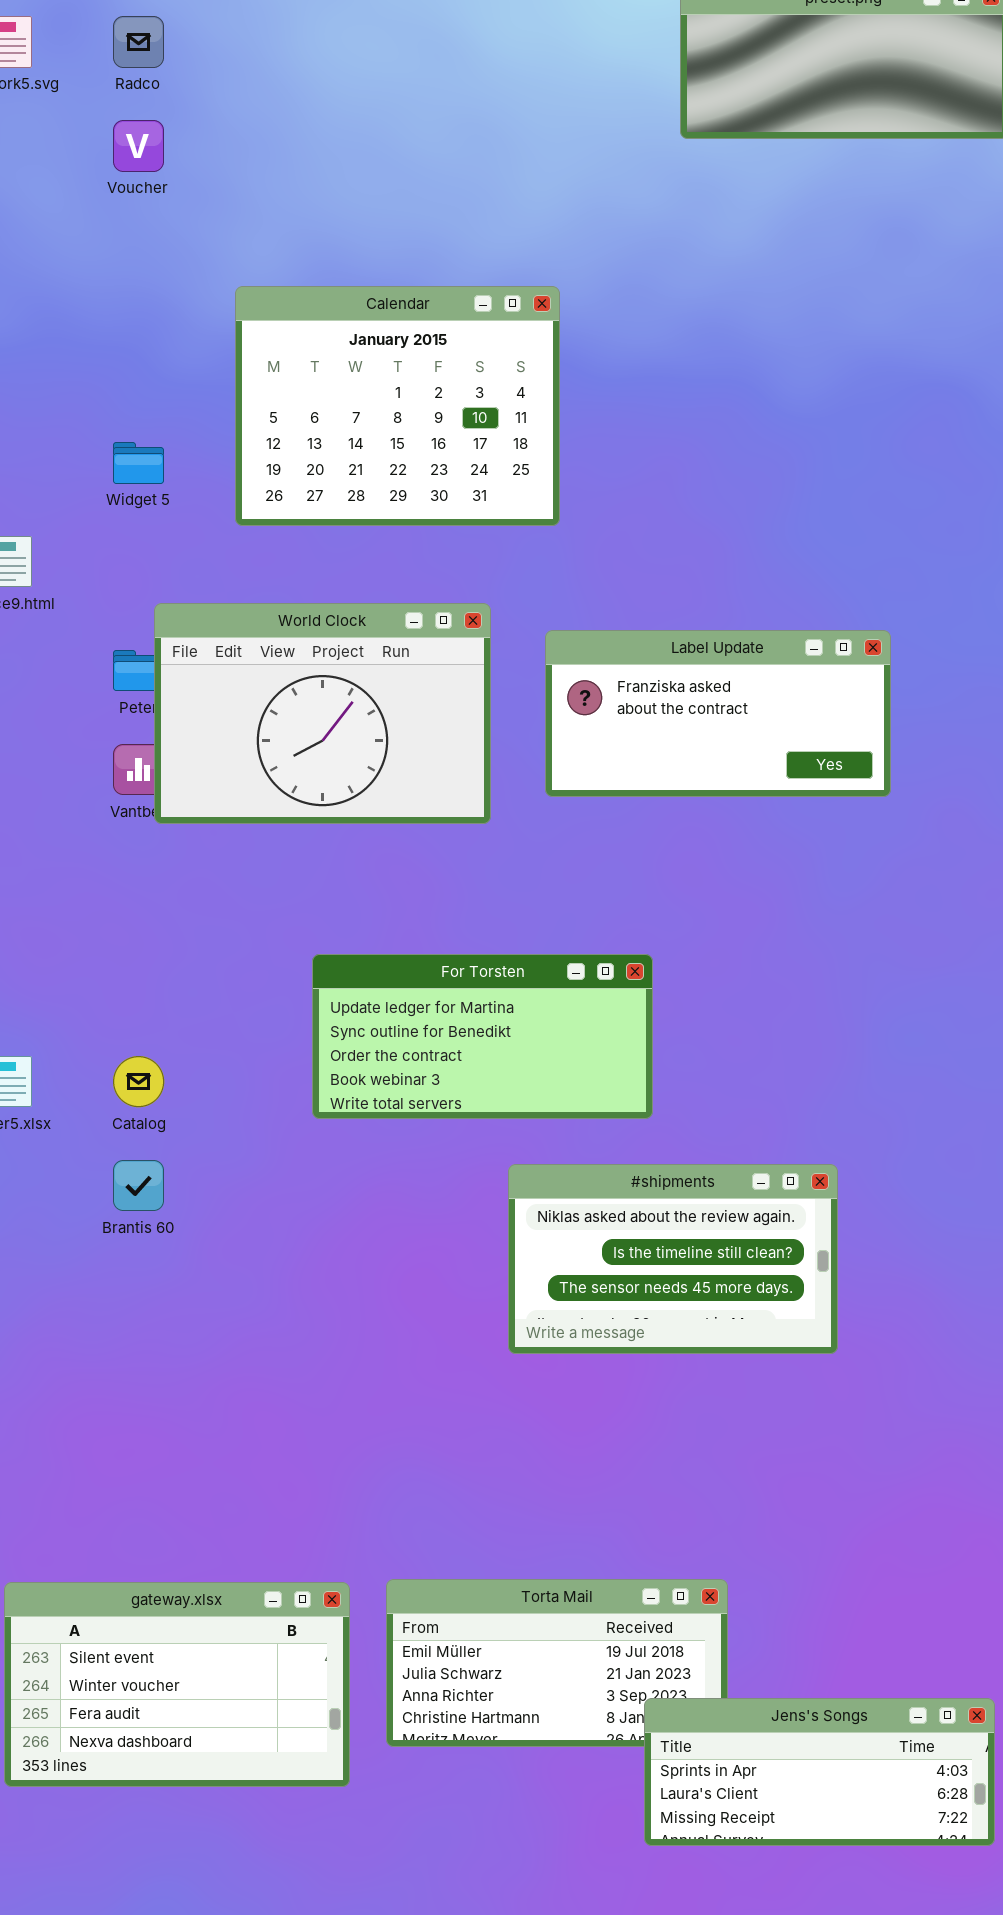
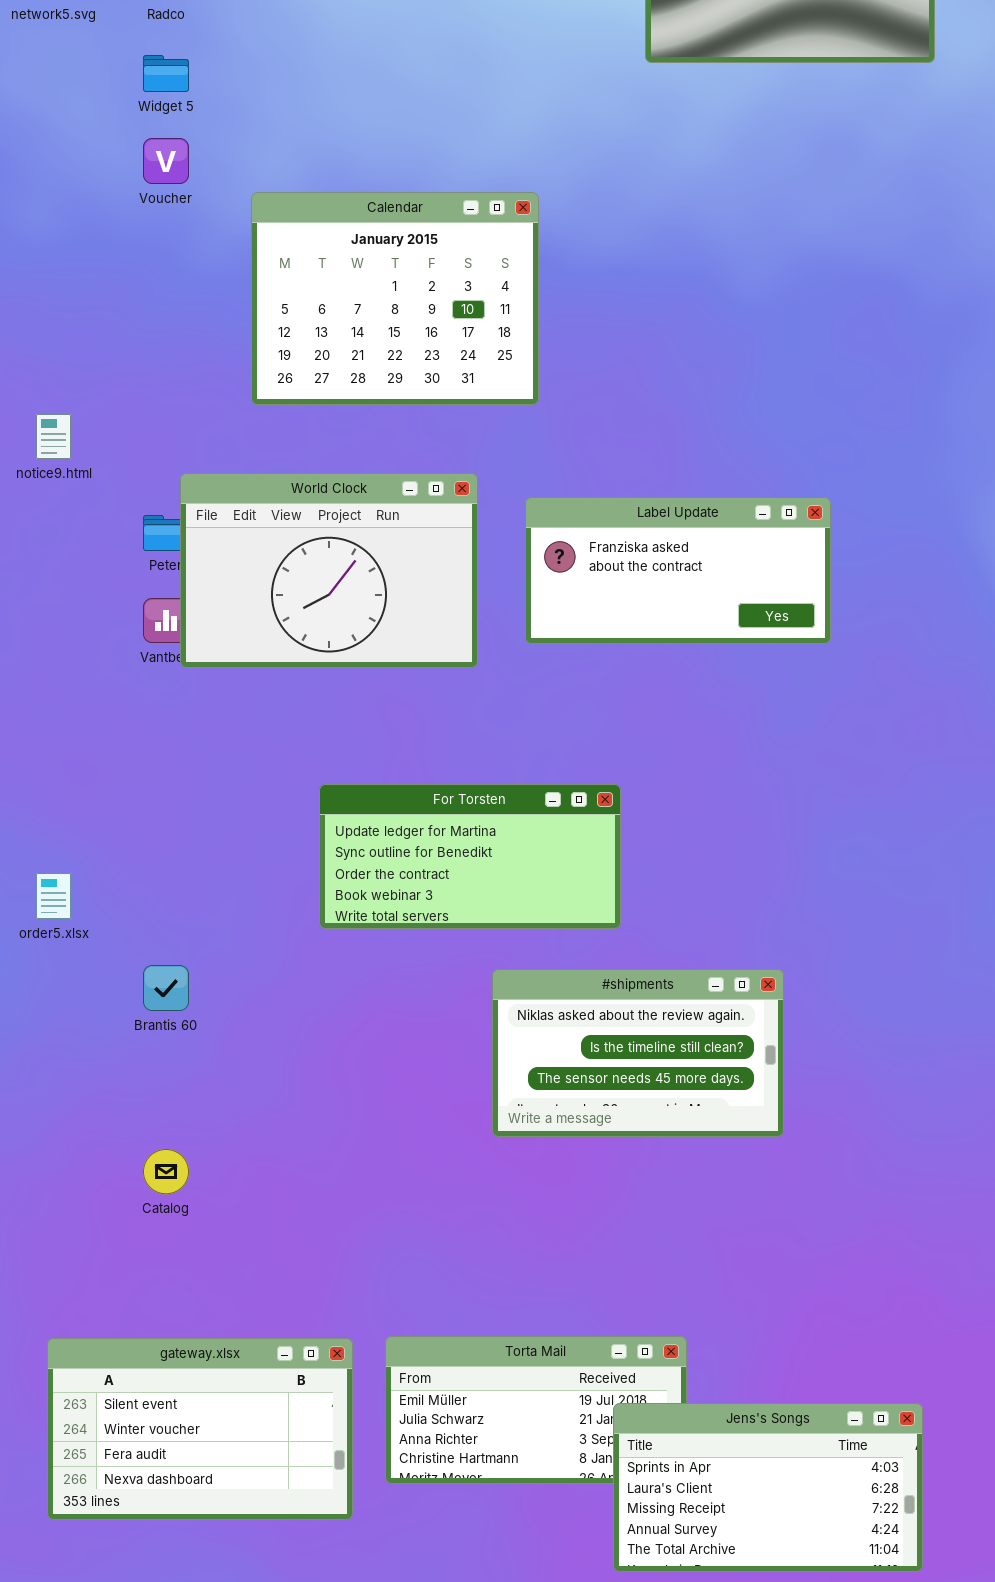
Voucher: [113,120,164,172] -> [143,138,189,184], moved
Widget 5: [113,442,164,484] -> [143,55,189,92], moved
Catalog: [113,1056,164,1107] -> [143,1149,189,1194], moved
Jens's Songs: [644,1698,995,1846] -> [613,1403,923,1572], resized

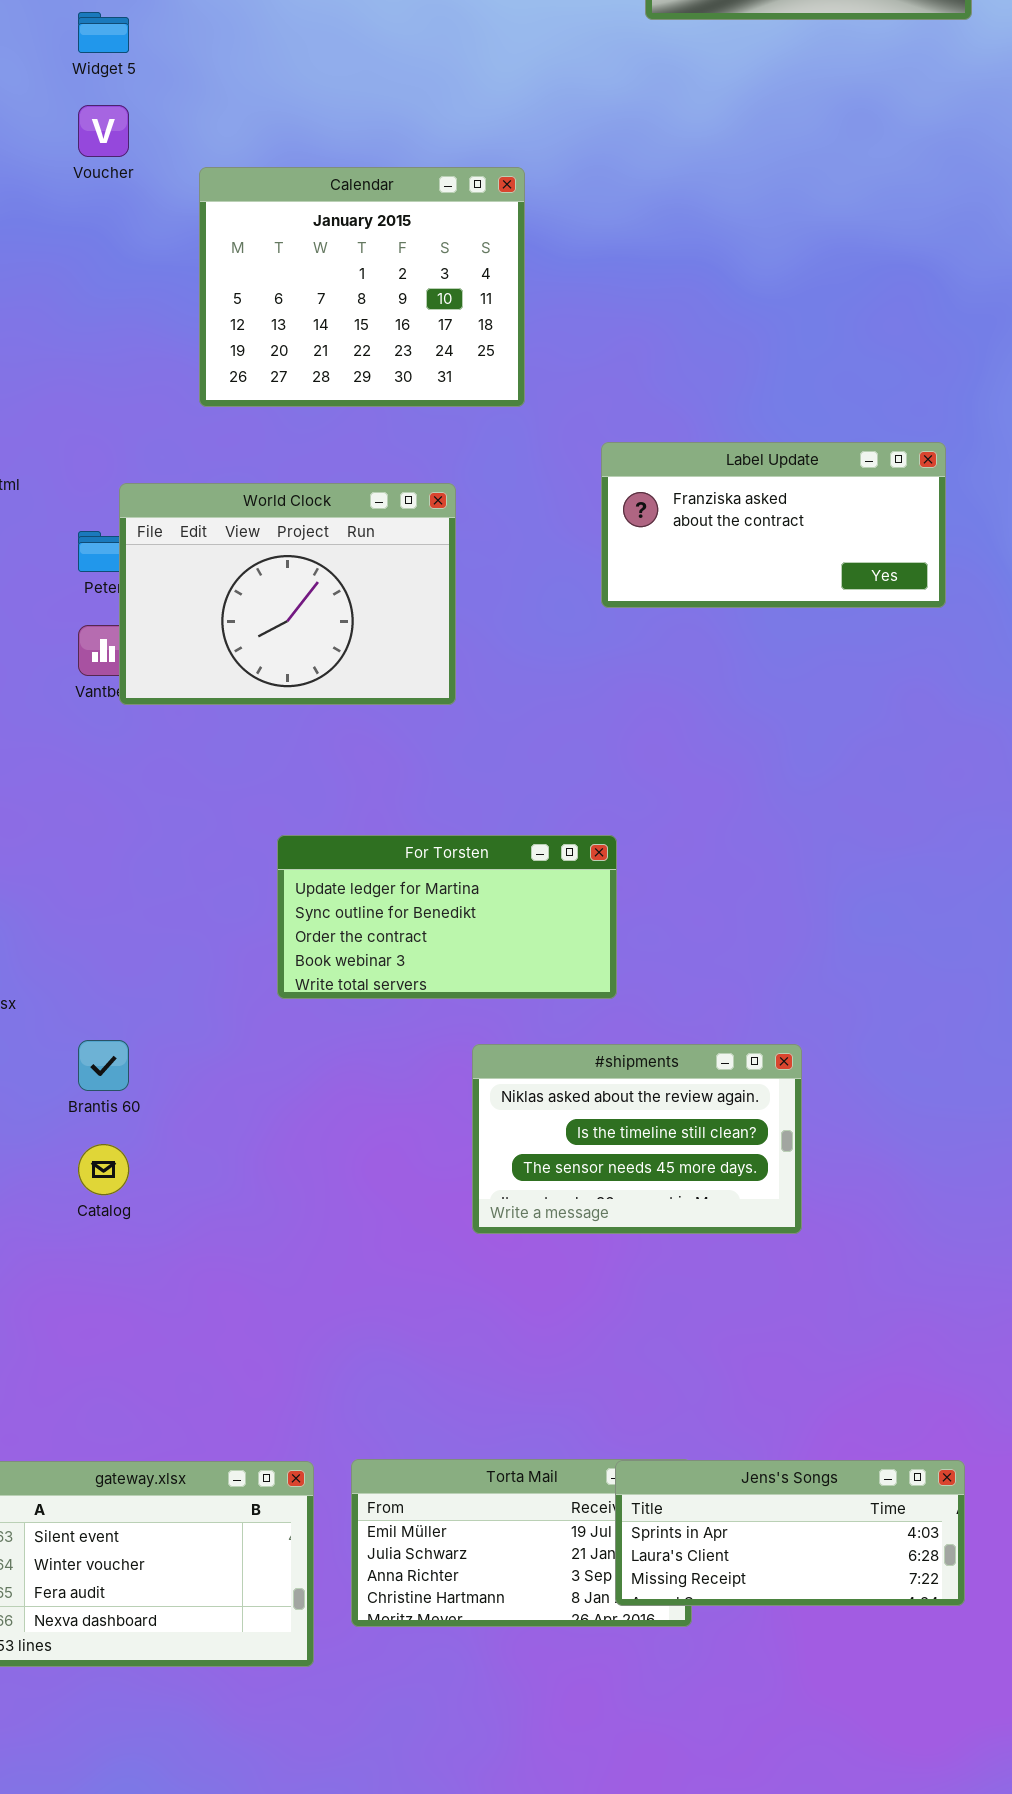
Label Update: [525,497,831,644] -> [601,442,946,608], moved
Catalog: [143,1149,189,1194] -> [78,1144,129,1195], moved
Jens's Songs: [613,1403,923,1572] -> [615,1460,965,1606], moved, resized

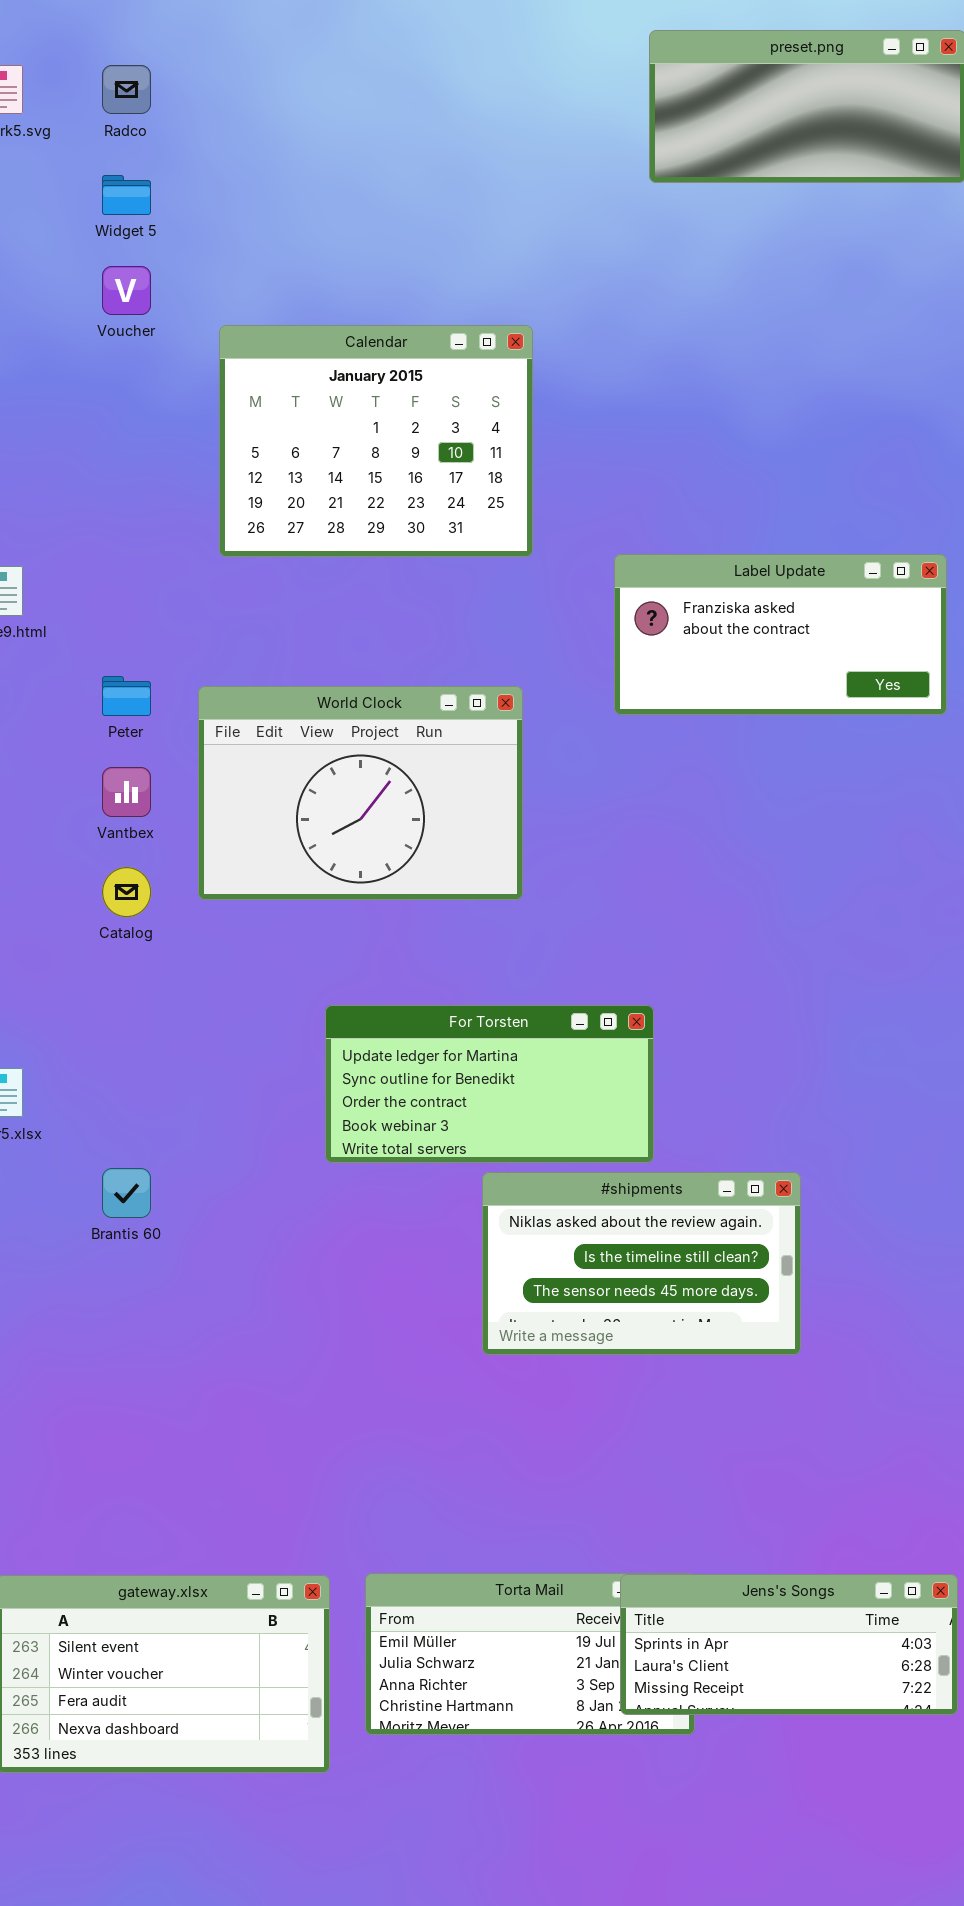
Label Update: [601,442,946,608] -> [614,554,947,715], moved
World Clock: [119,483,456,705] -> [198,686,523,900], moved
For Torsten: [277,835,617,999] -> [325,1005,654,1163], moved
Catalog: [78,1144,129,1195] -> [102,867,151,917], moved

